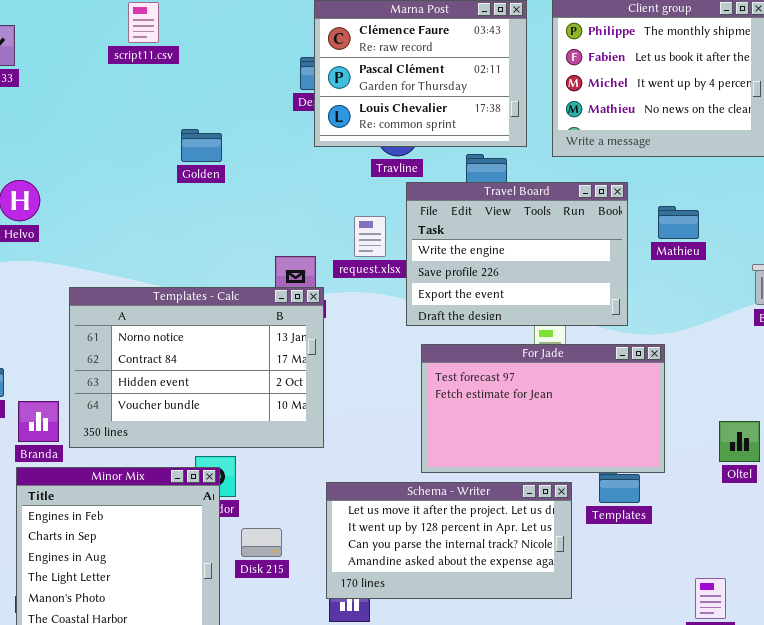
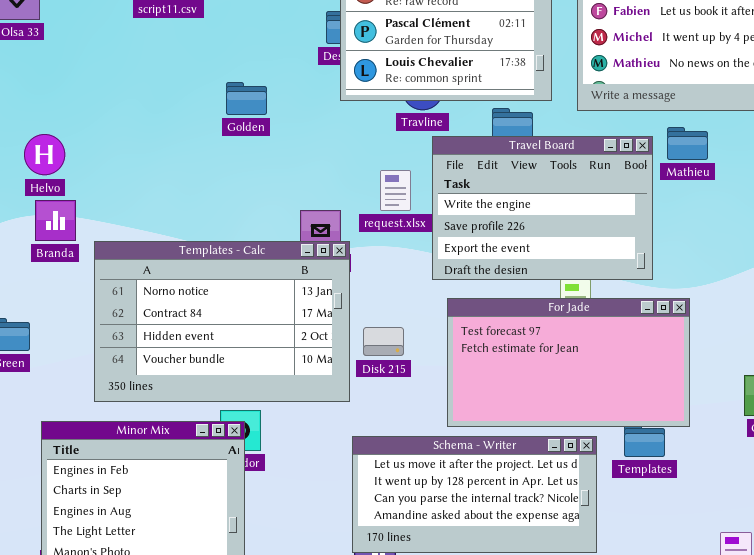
Golden: [181,129,222,162] -> [226,82,267,115], moved
Mathieu: [658,206,699,239] -> [667,127,708,160], moved
Branda: [18,401,59,442] -> [35,200,76,241], moved
Disk 215: [241,528,282,557] -> [363,327,404,356], moved

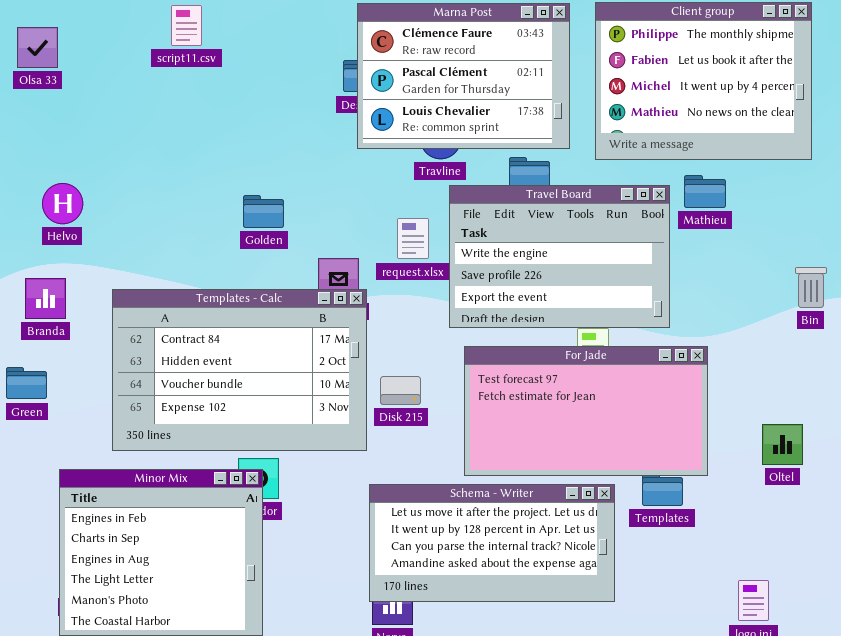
Golden: [226,82,267,115] -> [243,195,284,228], moved
Branda: [35,200,76,241] -> [25,278,66,319], moved
Templates - Calc: [94,241,350,402] -> [112,289,367,451], scrolled down 1 row

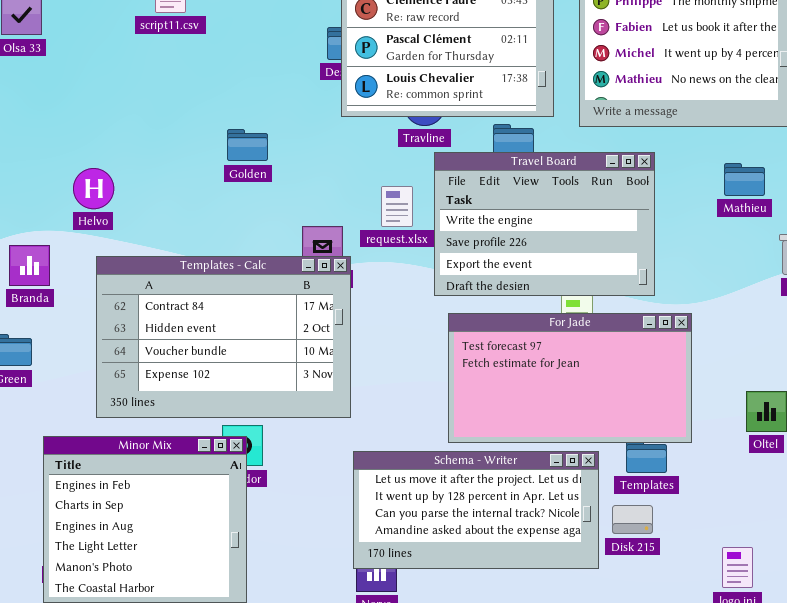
Mathieu: [684,175,726,208] -> [724,163,765,196], moved
Helvo: [42,183,83,224] -> [73,168,114,209], moved
Golden: [243,195,284,228] -> [227,129,268,161], moved
Disk 215: [380,376,421,405] -> [612,505,653,534], moved

